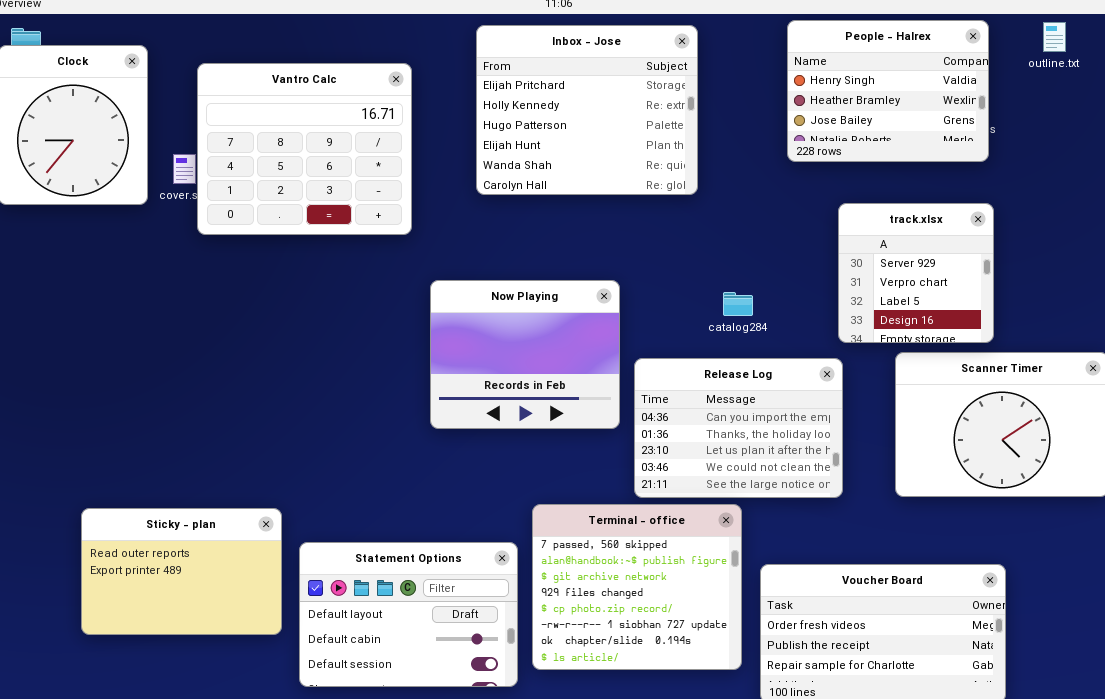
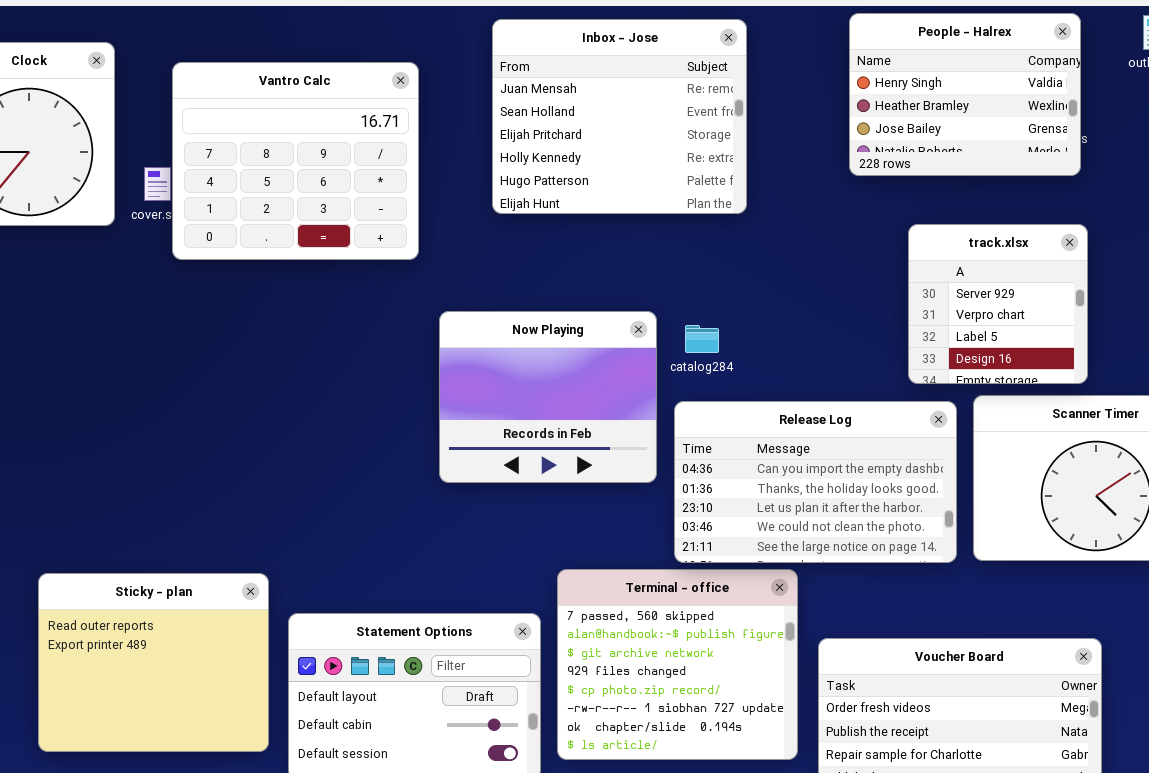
Inbox - Jose: [476,25,698,195] -> [492,19,747,214], scrolled up 2 rows
catalog284: [723,292,753,316] -> [685,325,719,353], moved
Release Log: [634,358,843,498] -> [674,401,957,563], resized
Sticky - plan: [81,508,282,635] -> [38,573,269,752], resized

